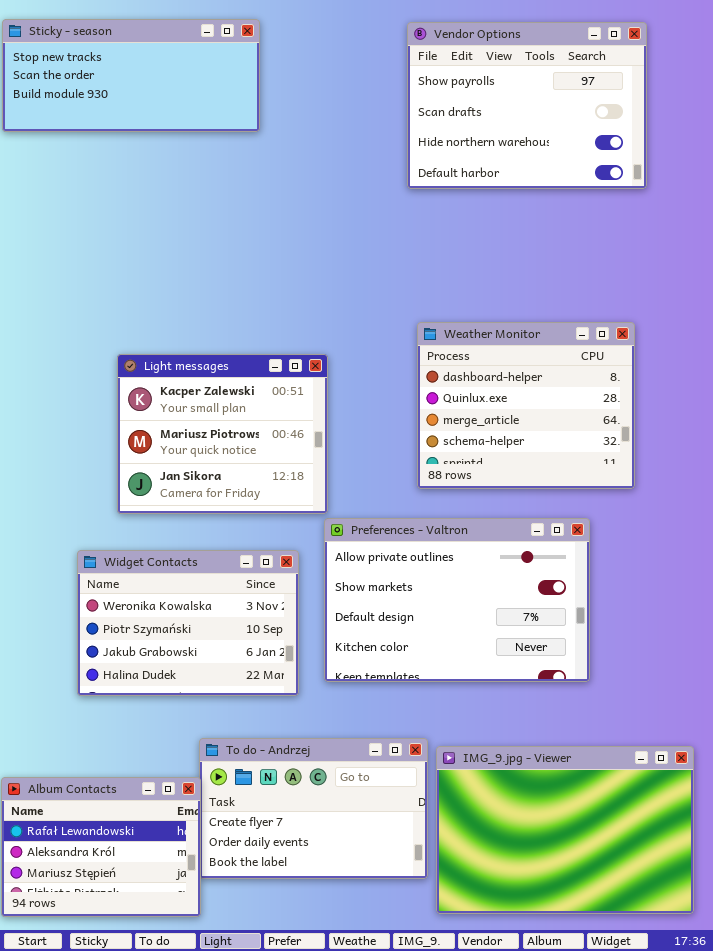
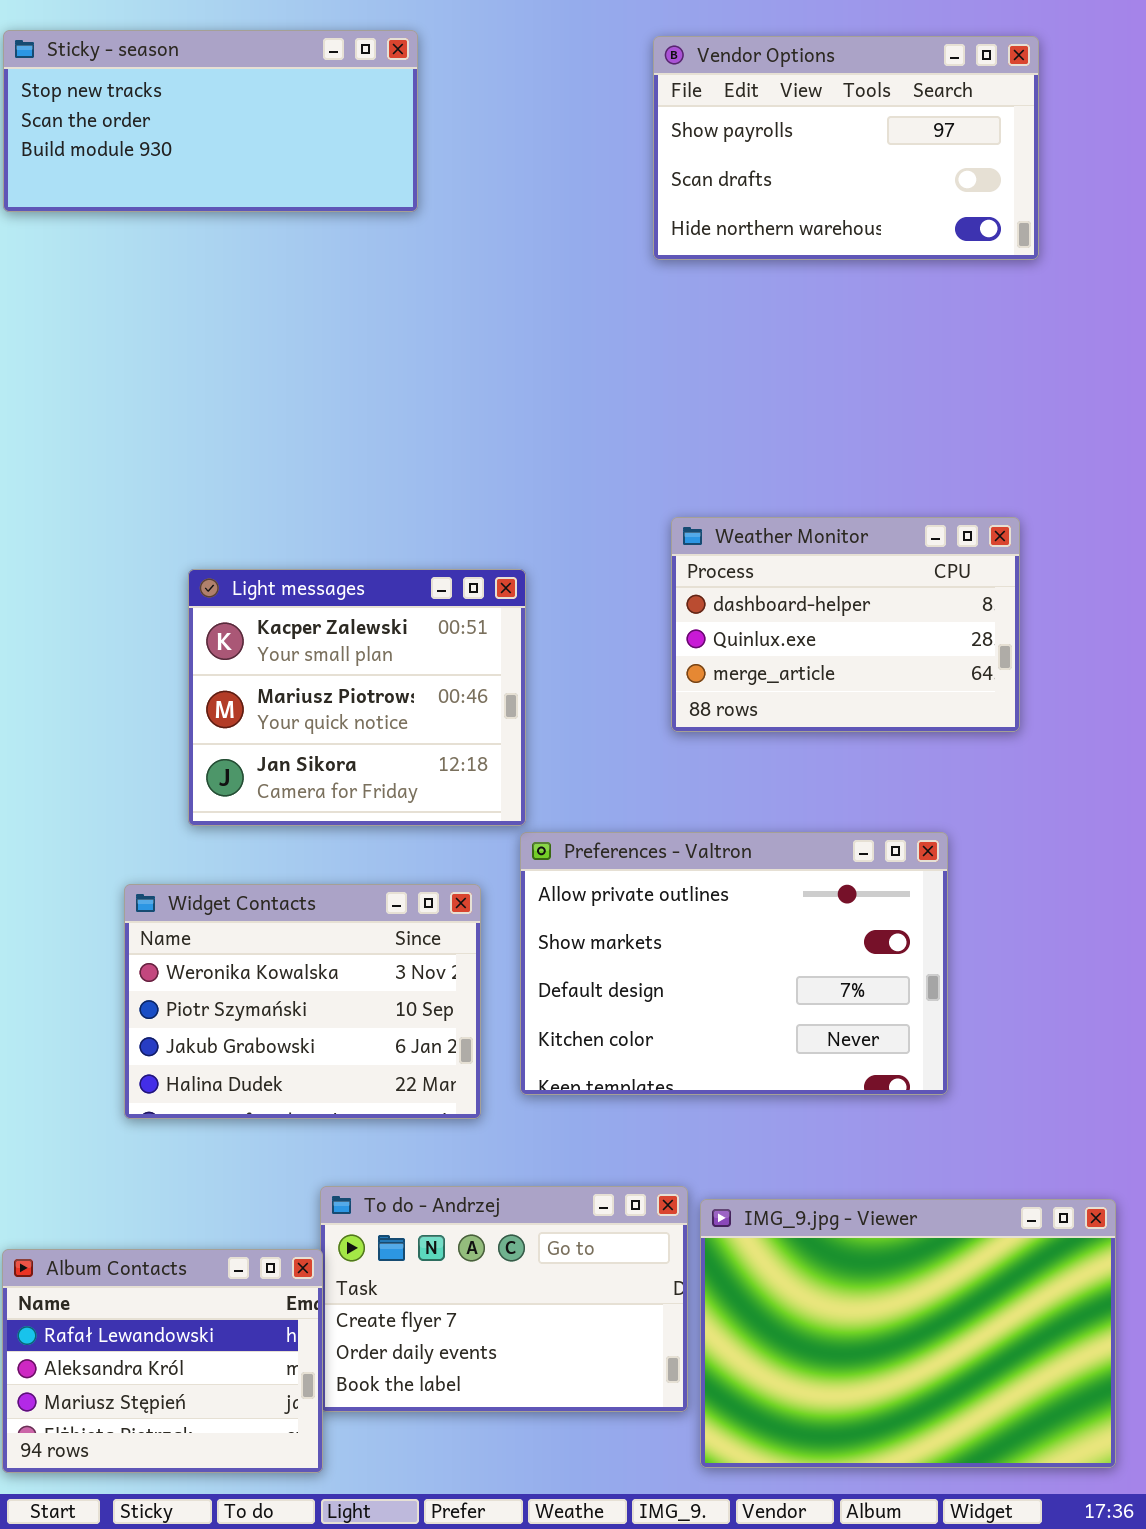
Vendor Options: [407,22,647,189] -> [653,36,1039,260], resized
Weather Monitor: [417,322,635,489] -> [671,517,1020,732], resized

